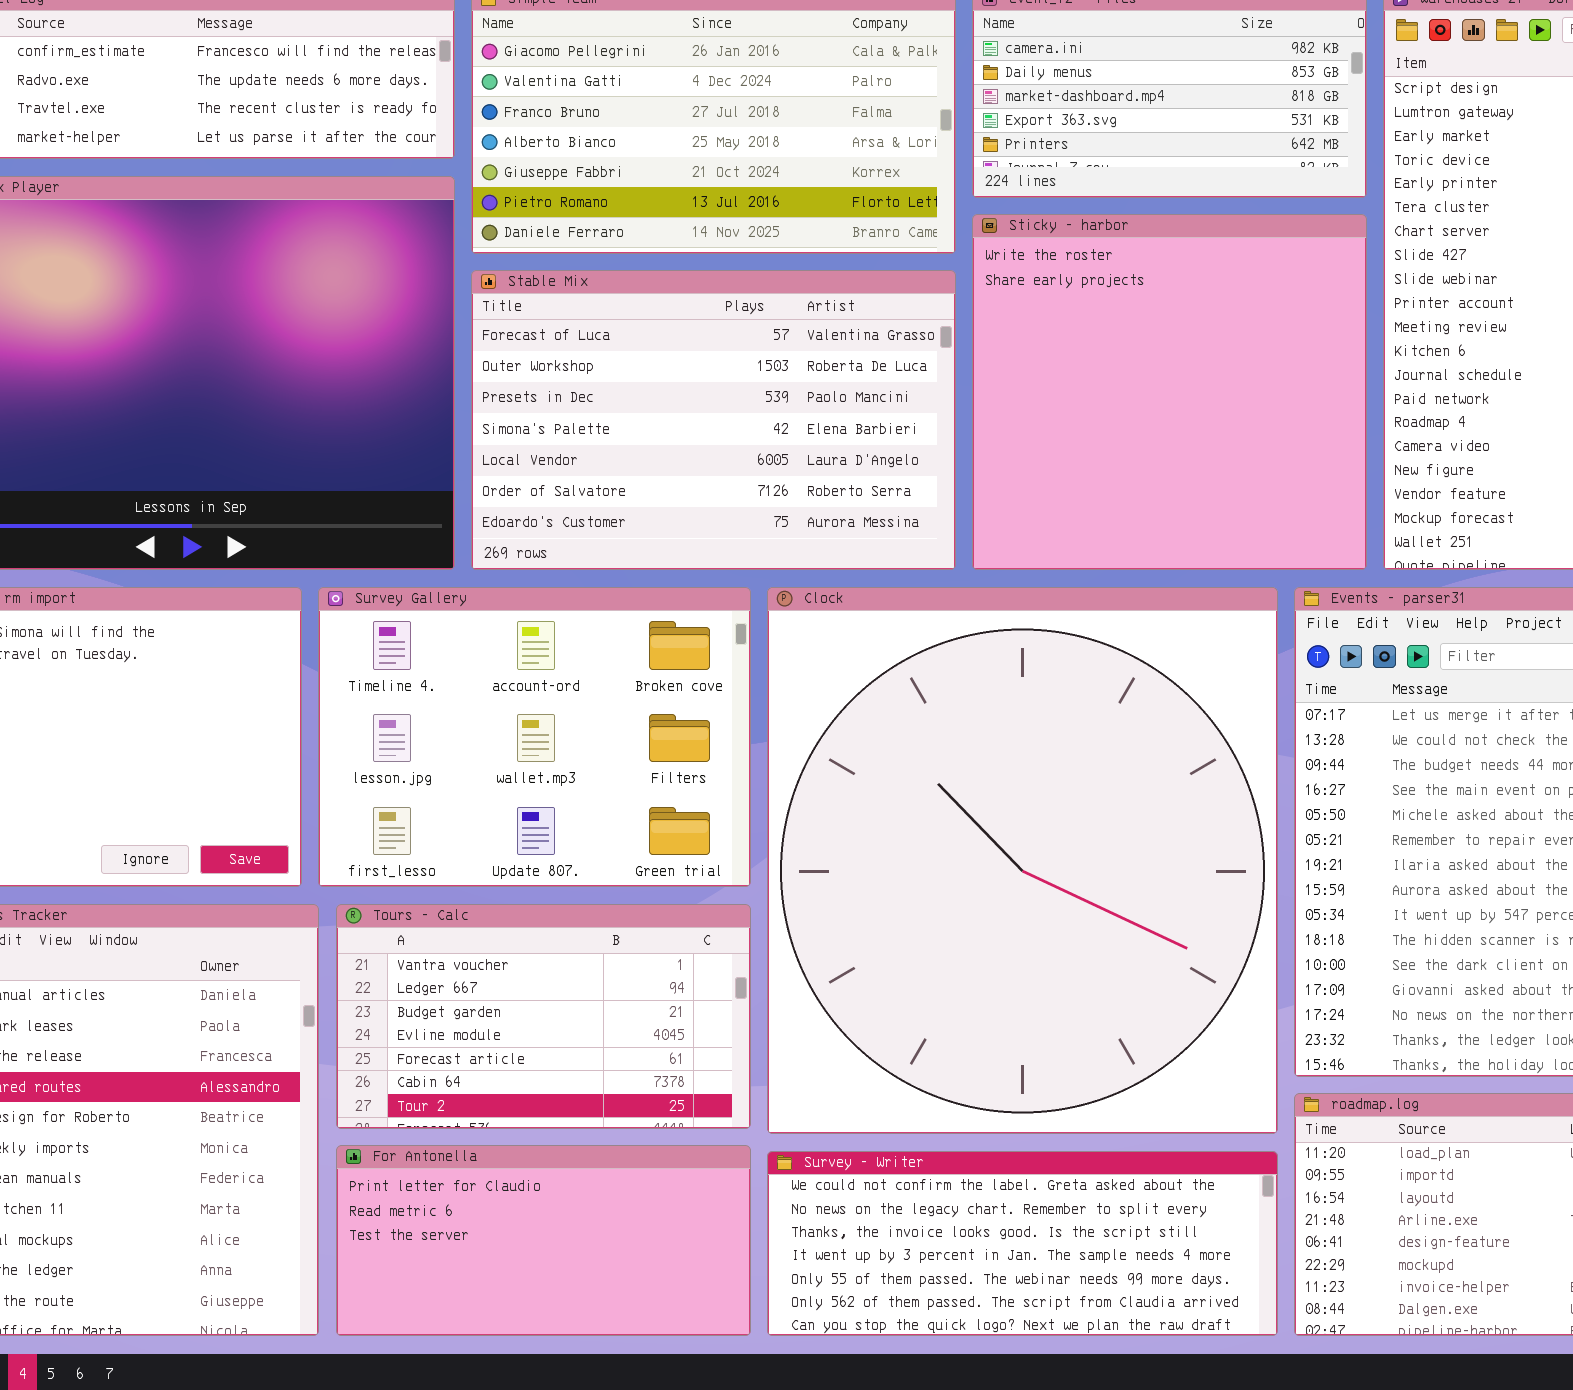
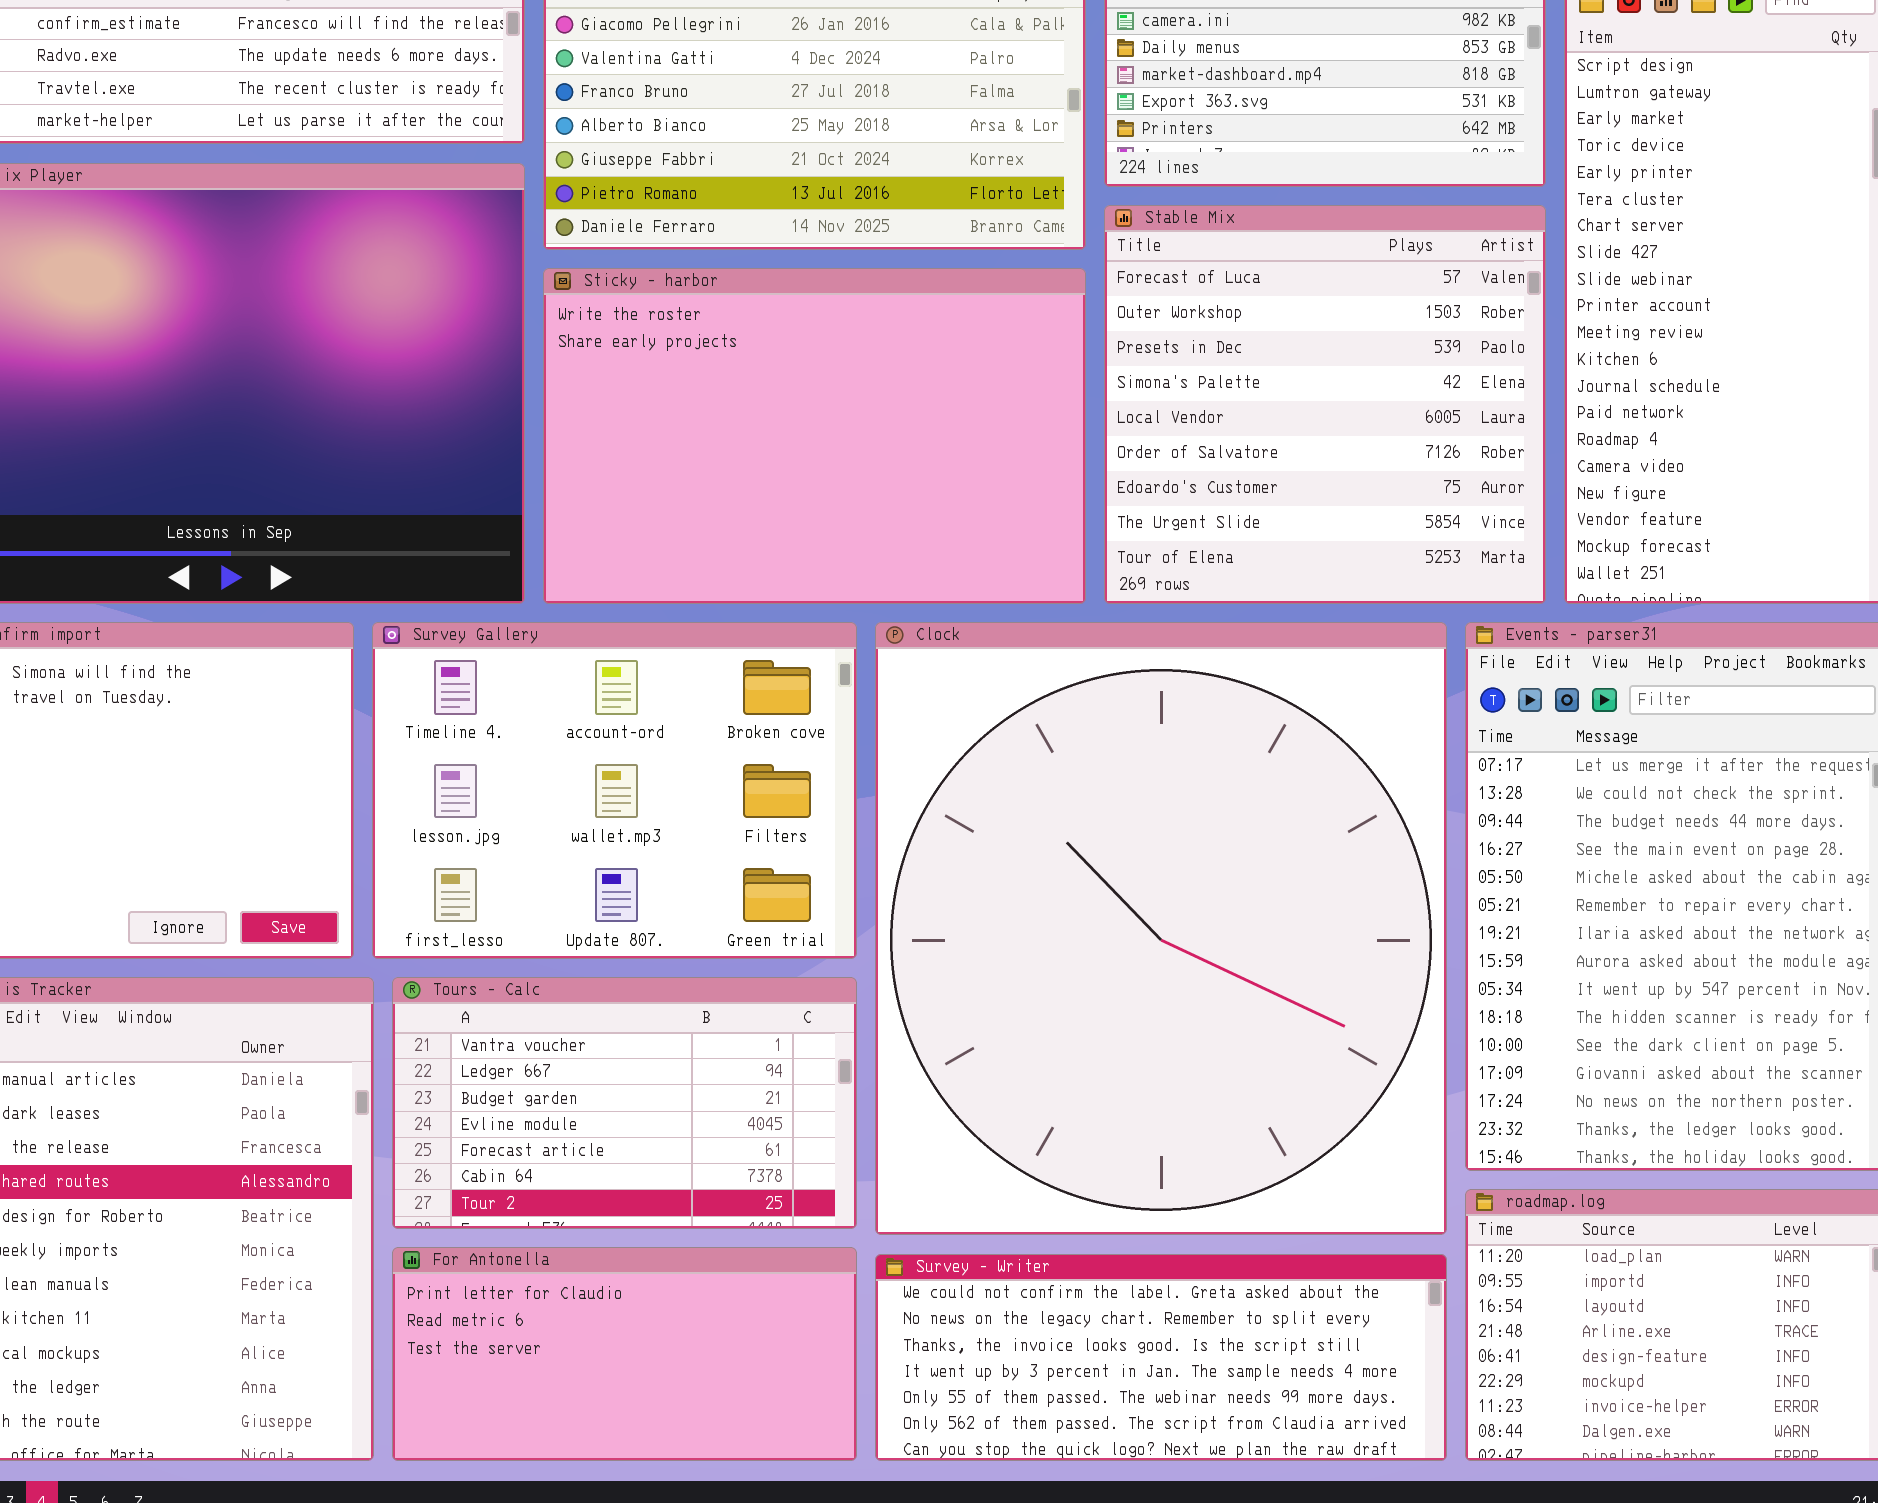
Sticky - harbor: [972,214,1367,570] -> [543,268,1086,604], moved, resized
Stable Mix: [471,270,956,570] -> [1104,205,1546,604], moved, resized

